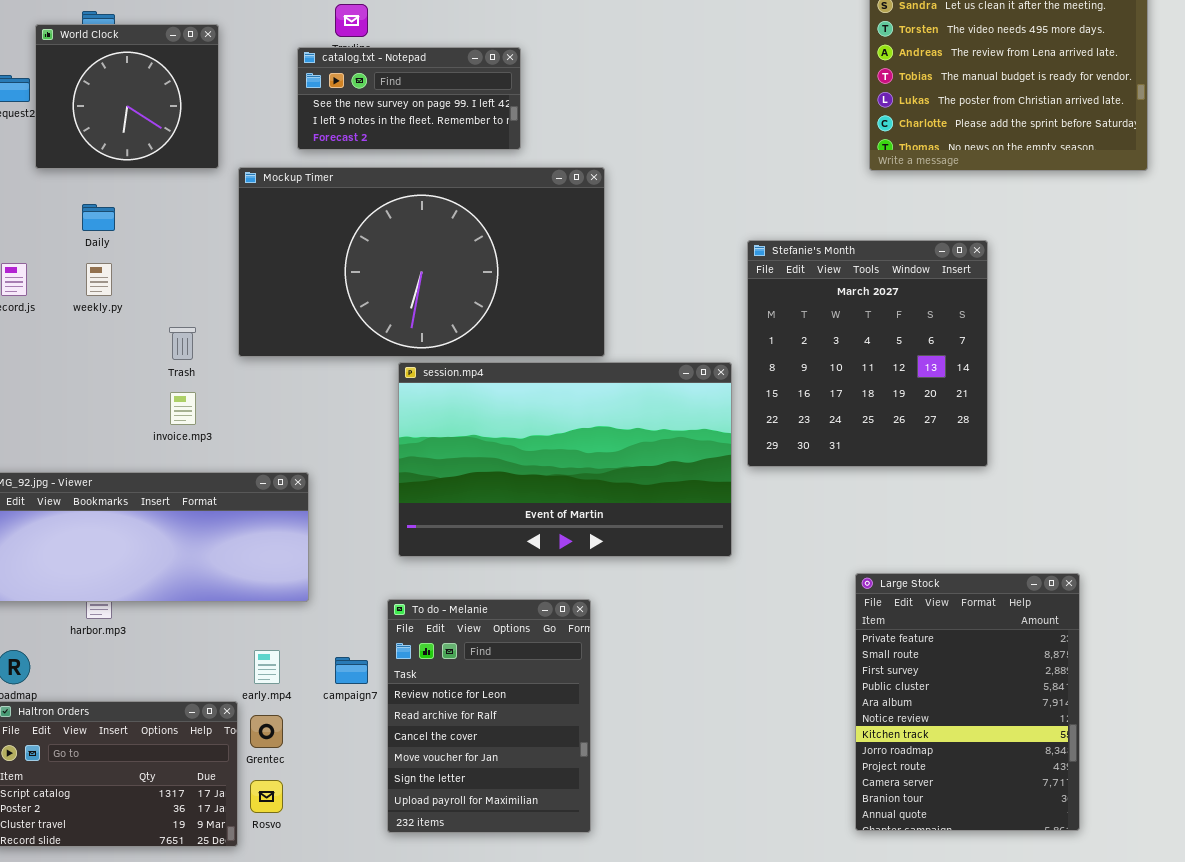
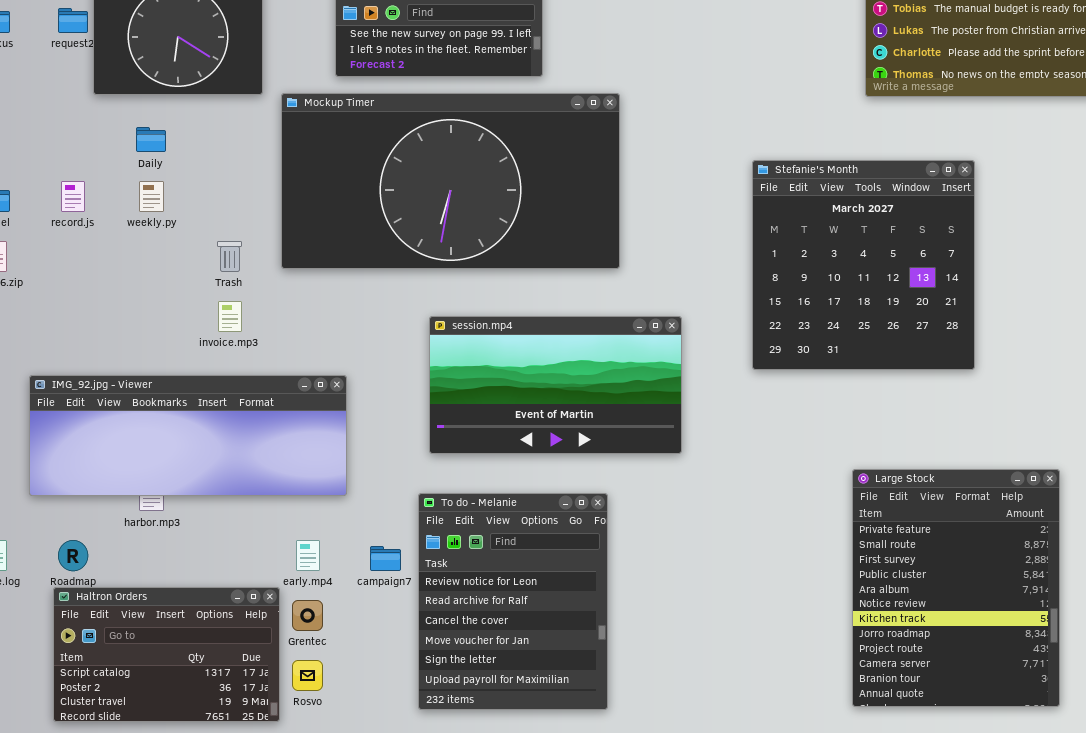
session.mp4: [398,362,732,557] -> [429,316,682,454], resized

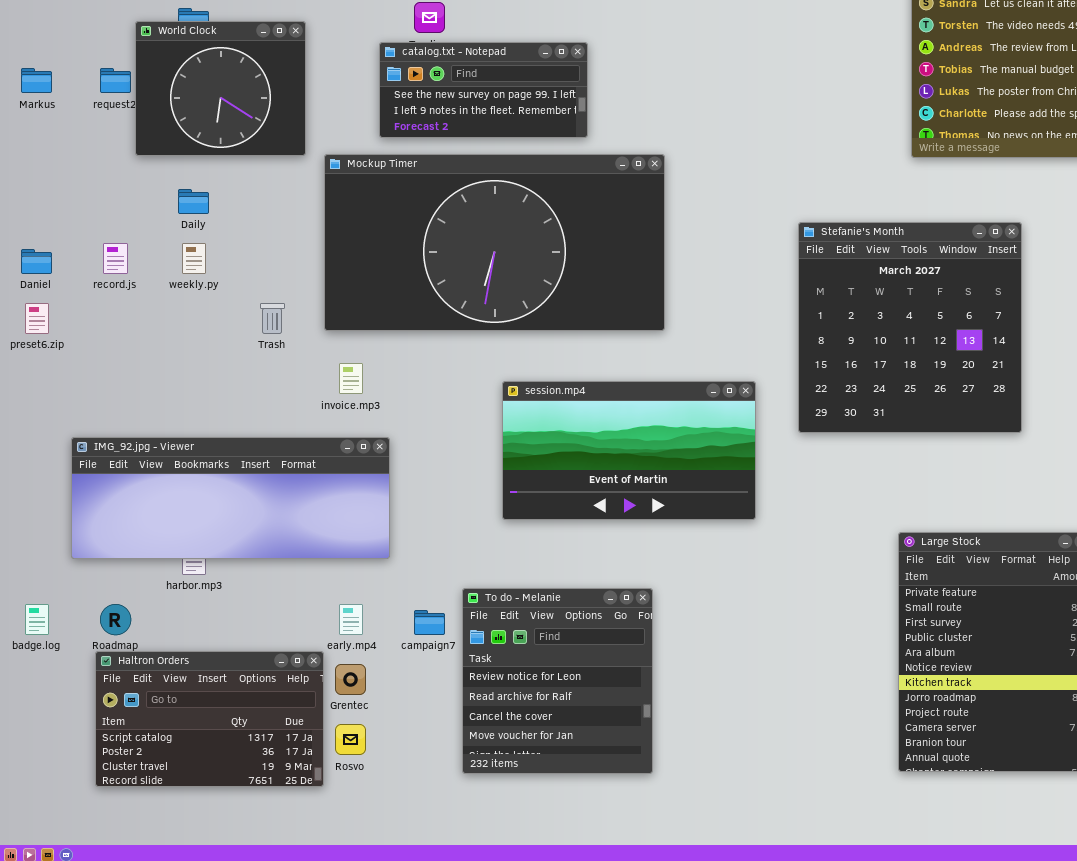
invoice.mp3: [218,301,242,332] -> [339,363,363,394], moved
session.mp4: [429,316,682,454] -> [502,381,756,520], moved
To do - Melanie: [418,493,608,710] -> [462,588,653,774], resized

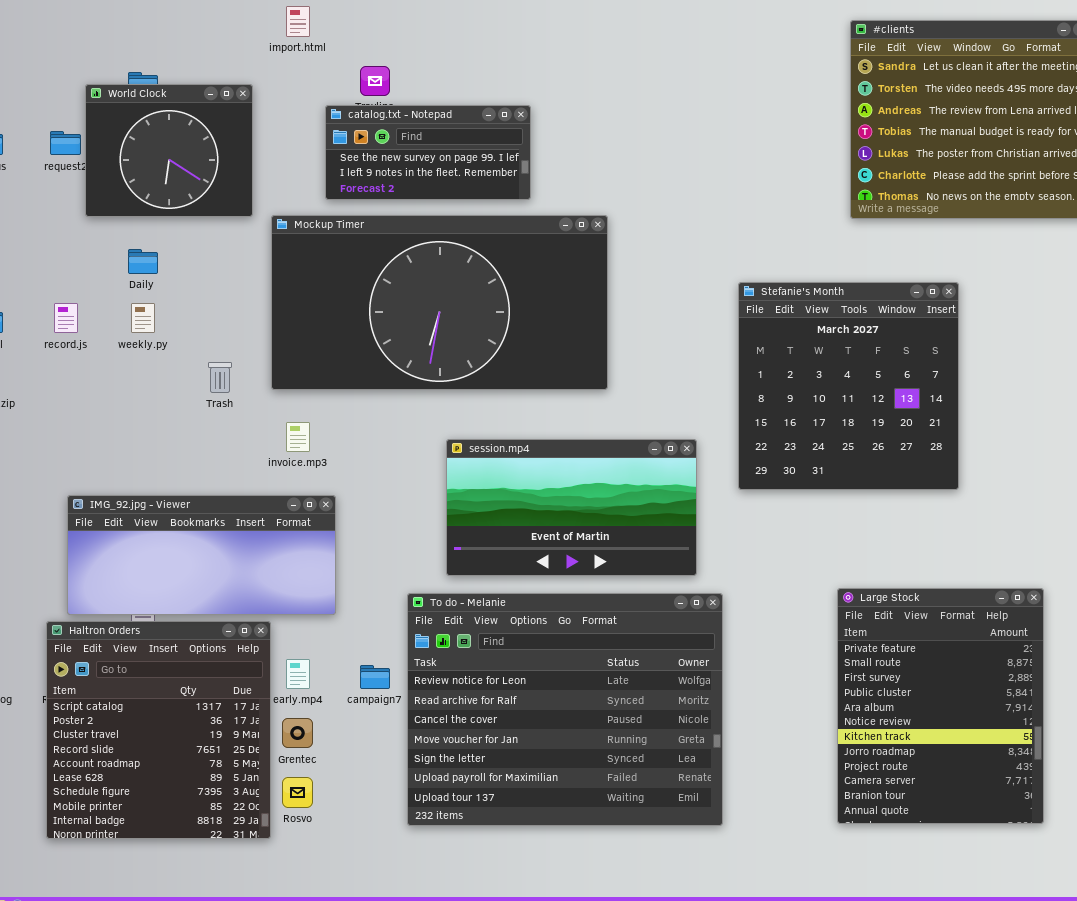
IMG_92.jpg - Viewer: [71,437,390,559] -> [67,495,336,615], resized
To do - Melanie: [462,588,653,774] -> [407,593,723,826], resized
Haltron Orders: [95,651,324,787] -> [46,621,271,839], resized

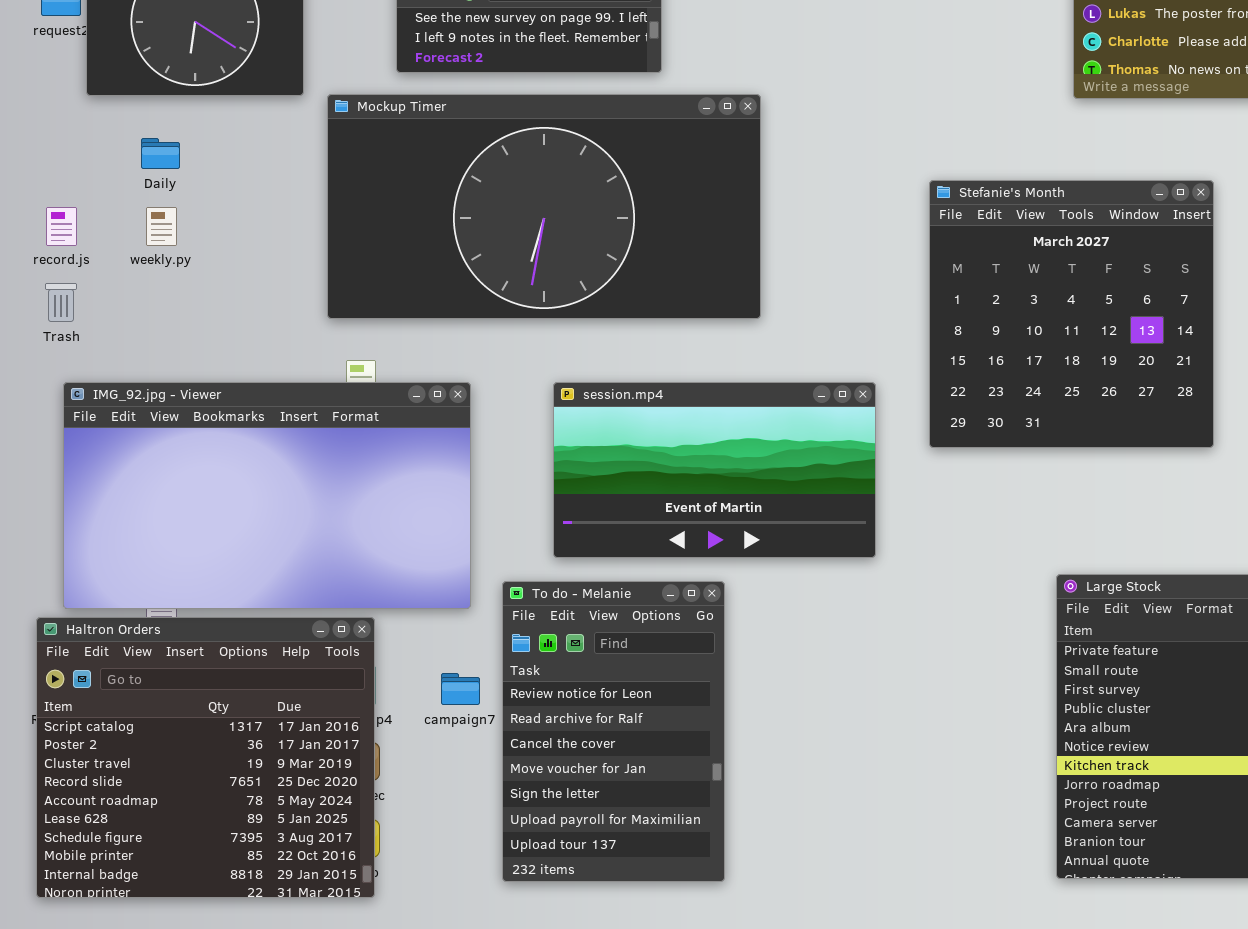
Trash: [208,362,232,393] -> [45,283,77,322], moved
IMG_92.jpg - Viewer: [67,495,336,615] -> [63,382,471,609], resized
To do - Melanie: [407,593,723,826] -> [502,581,725,882], resized
Haltron Orders: [46,621,271,839] -> [36,617,375,898], resized

